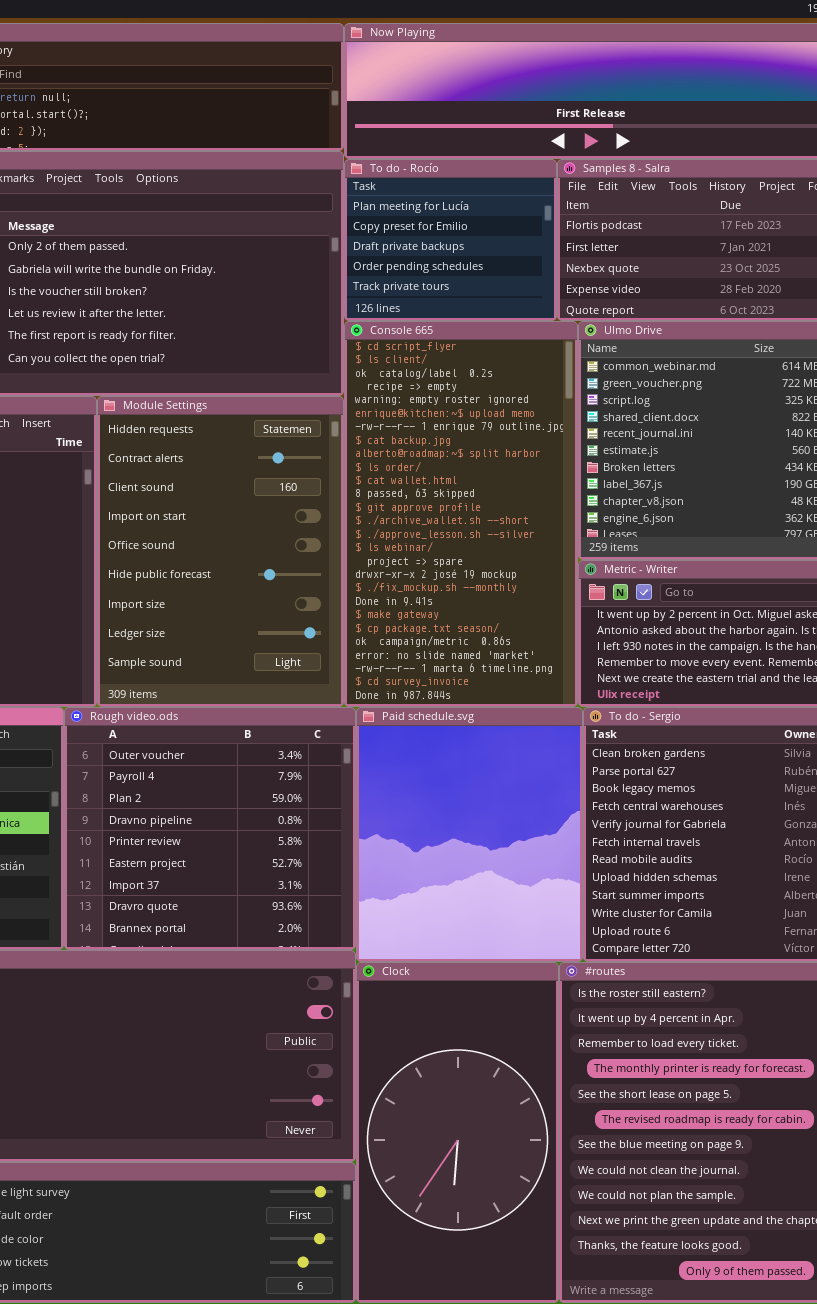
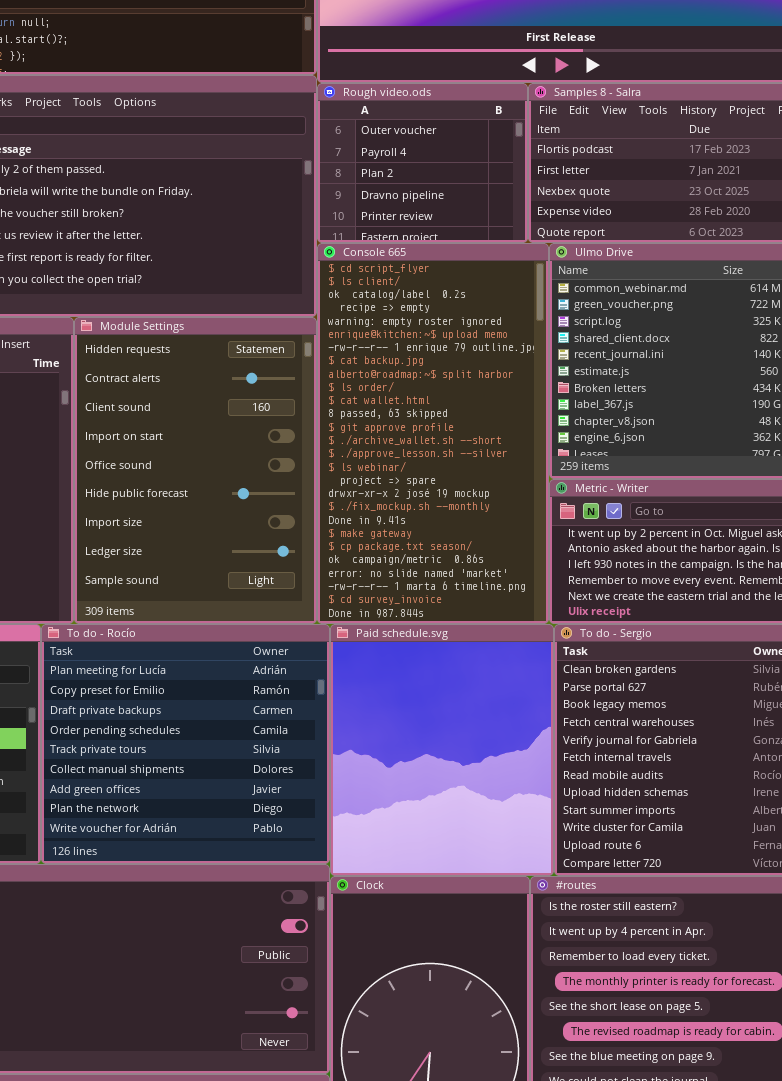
To do - Rocío: [344,159,557,321] -> [41,624,330,864], moved, resized
Rough video.ods: [64,707,356,950] -> [317,83,528,243], moved, resized

